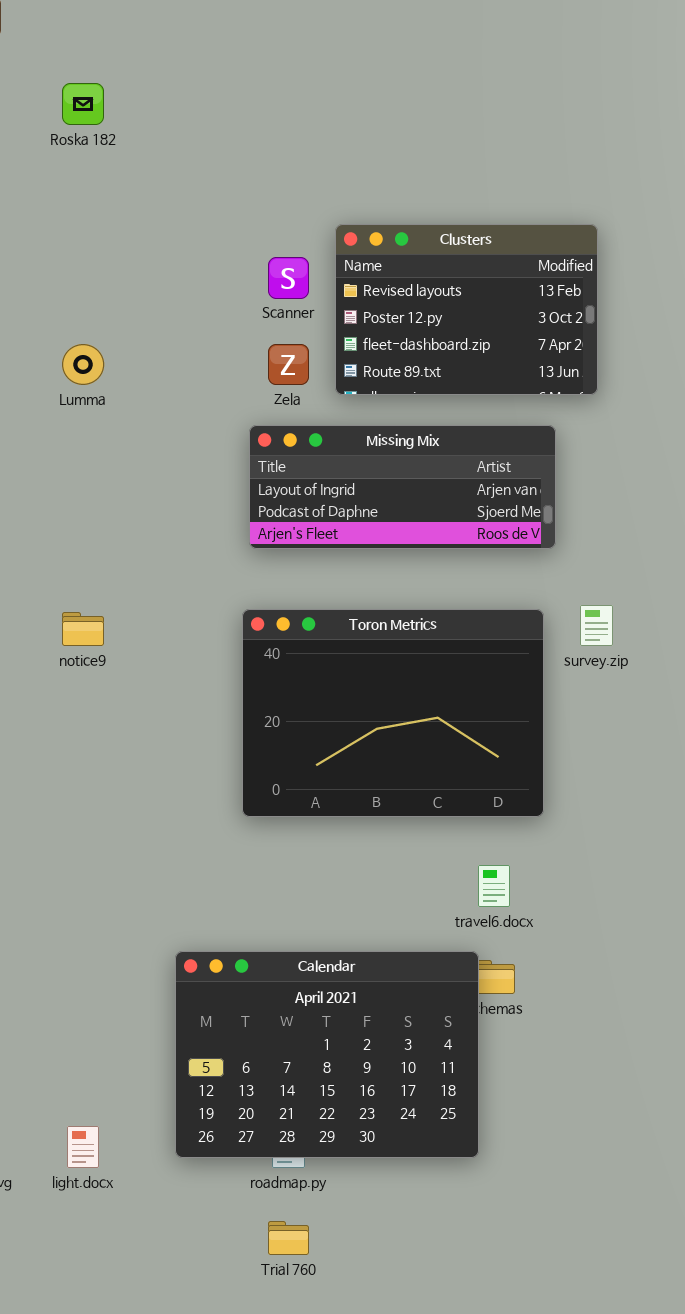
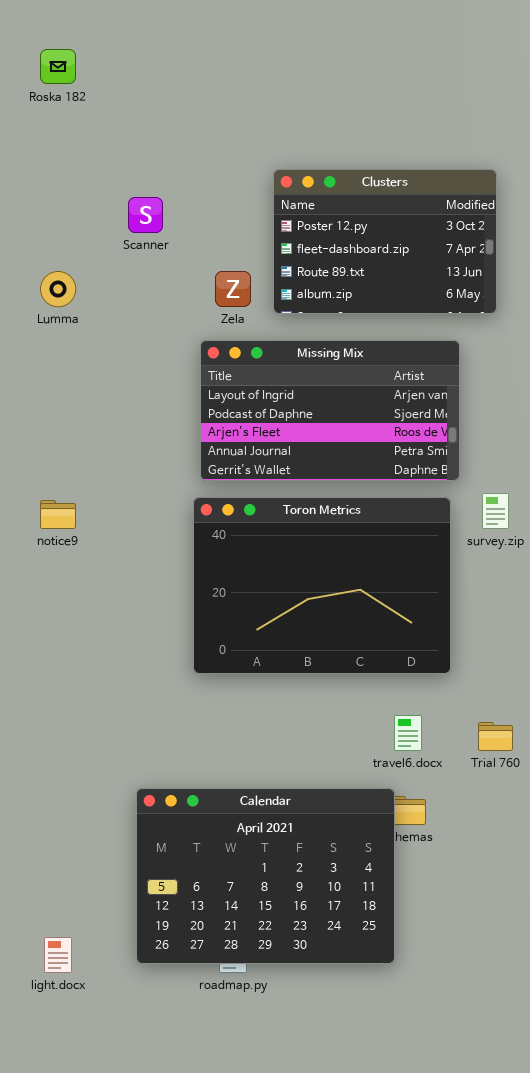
Clusters: [335,224,598,395] -> [273,169,497,314], scrolled down 1 row
Scanner: [268,257,309,299] -> [128,197,163,233], moved
Missing Mix: [249,425,556,549] -> [200,340,460,481], resized
Trial 760: [268,1221,309,1255] -> [478,722,513,751], moved

